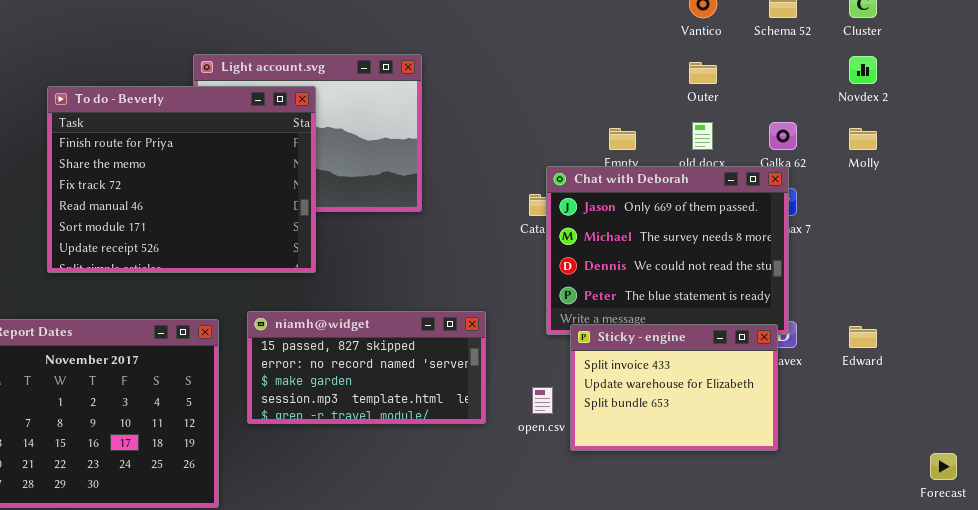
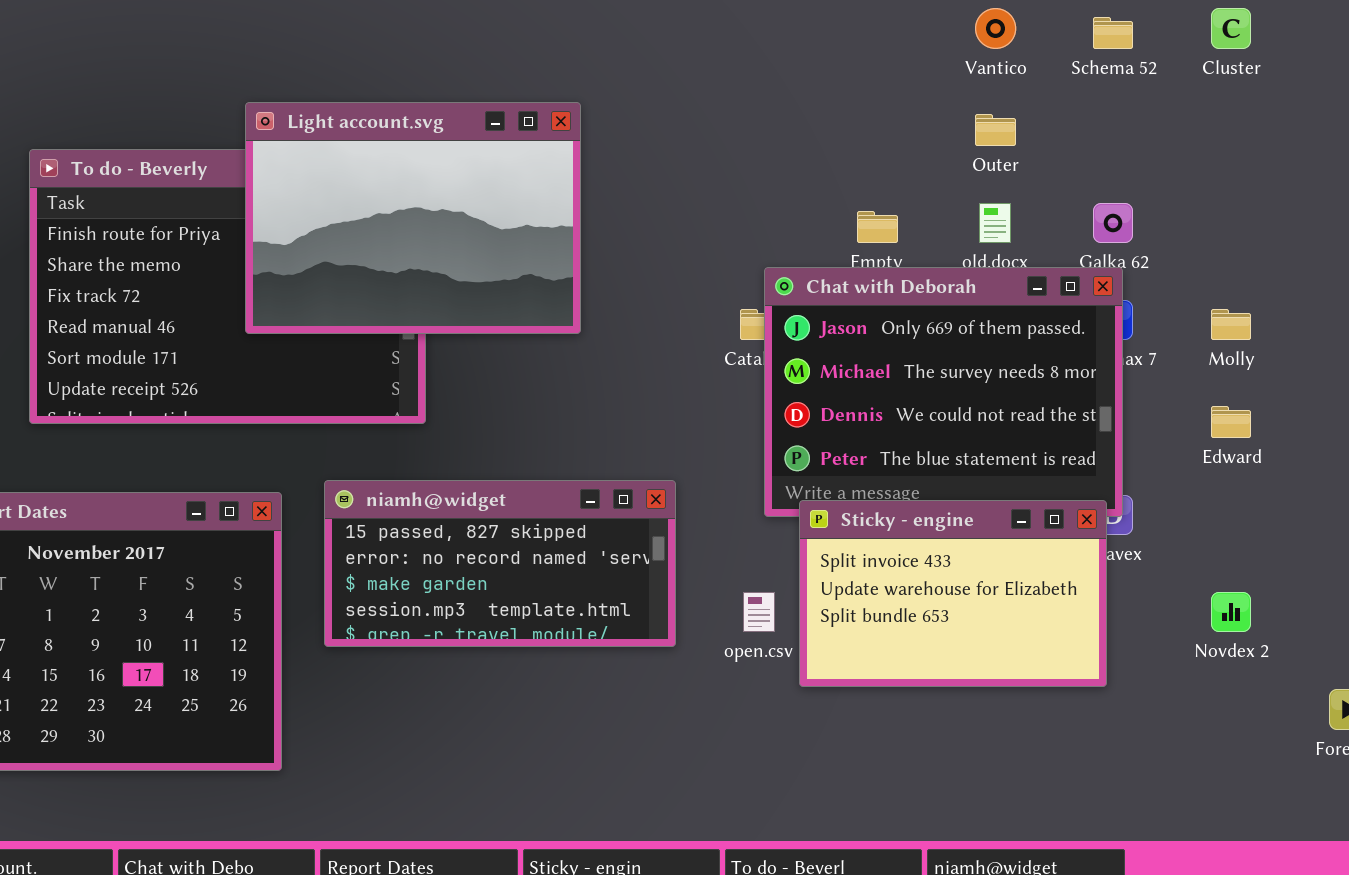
Light account.svg: [193,54,422,212] -> [245,102,581,334], raised
Novdex 2: [849,56,877,84] -> [1211,592,1251,632], moved
Molly: [849,128,877,150] -> [1211,309,1251,340], moved
Edward: [849,326,877,348] -> [1211,406,1251,438], moved

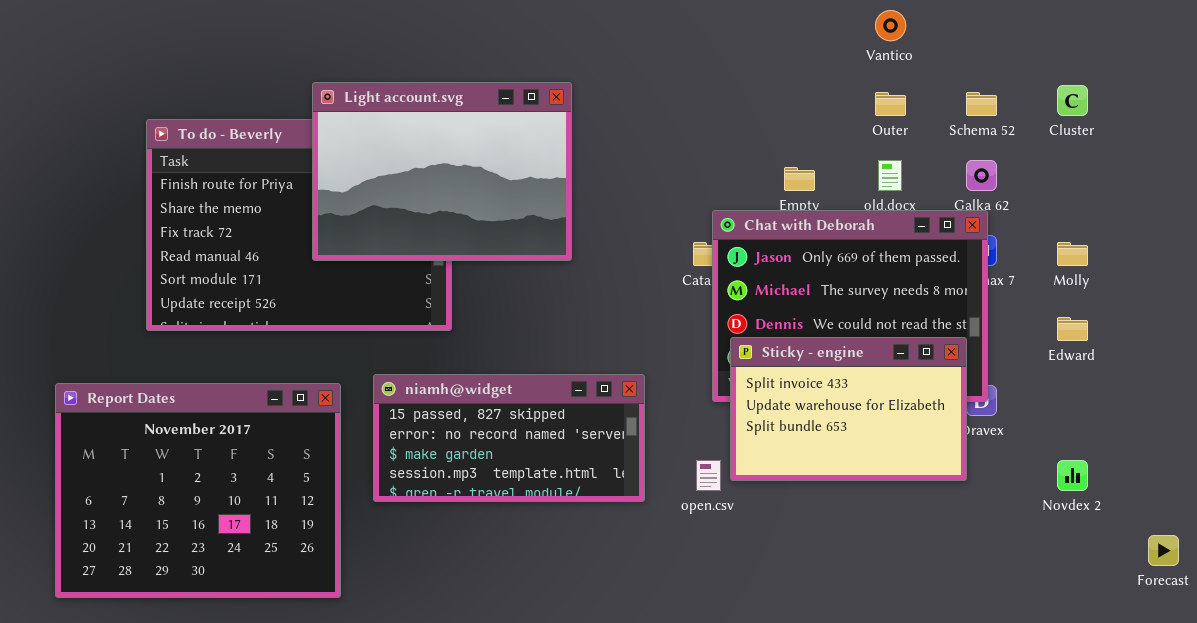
Cluster: [1211,8,1251,49] -> [1057,85,1088,116], moved
Schema 52: [1093,17,1133,49] -> [966,92,997,116], moved
Sticky - engine: [799,500,1107,687] -> [730,337,967,481], moved

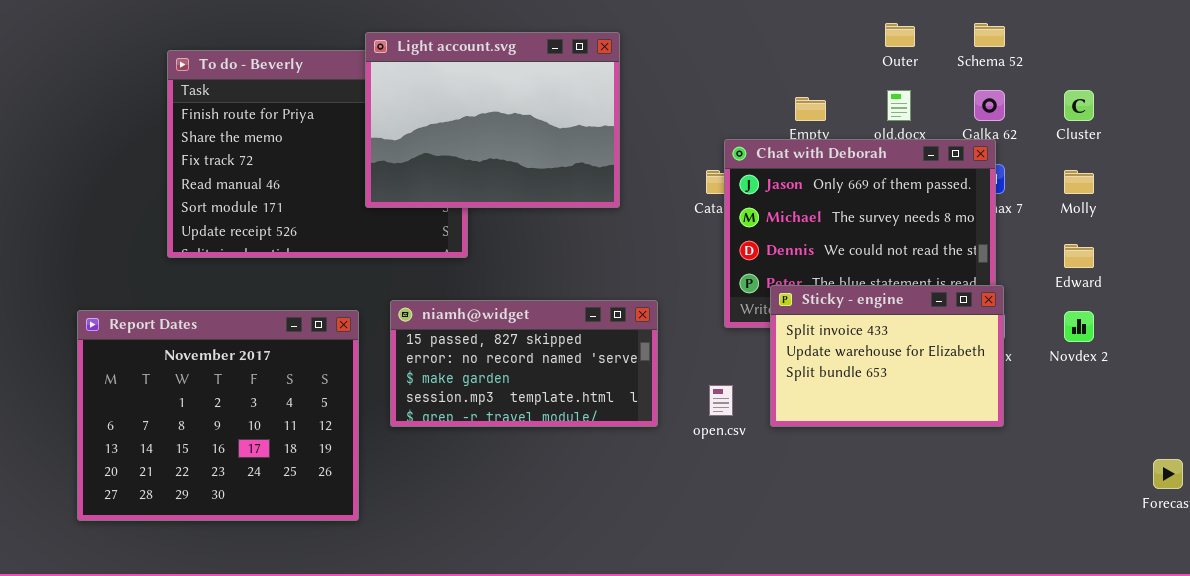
Light account.svg: [312,82,572,261] -> [365,32,620,208], moved
Cluster: [1057,85,1088,116] -> [1064,90,1094,121], moved
Sticky - engine: [730,337,967,481] -> [770,285,1004,427], moved
Novdex 2: [1057,460,1088,491] -> [1064,311,1094,342], moved

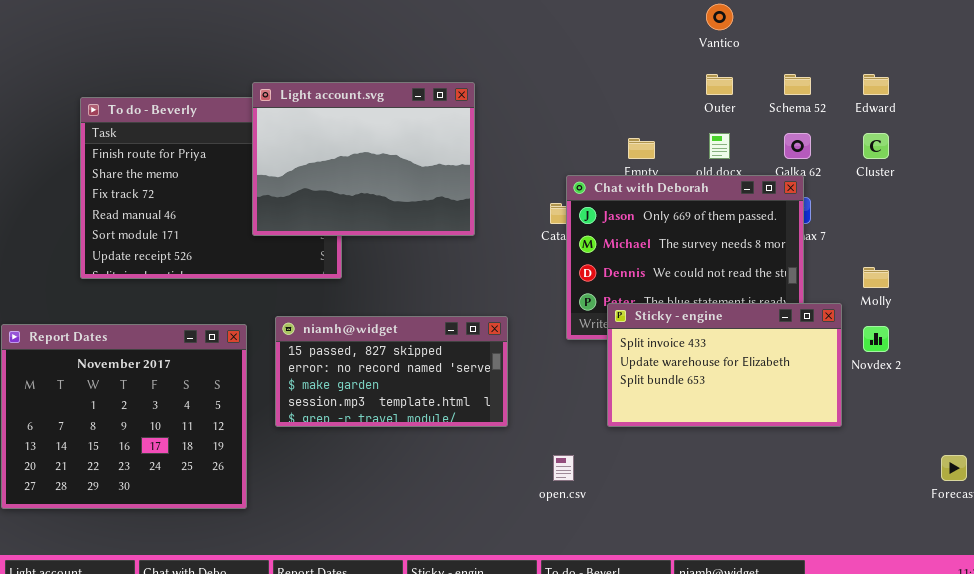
Molly: [1064,170,1094,194] -> [863,267,889,288], moved
Edward: [1064,244,1094,268] -> [863,74,889,95], moved
Sticky - engine: [770,285,1004,427] -> [607,303,842,427], resized
open.csv: [709,385,733,416] -> [553,455,574,481], moved

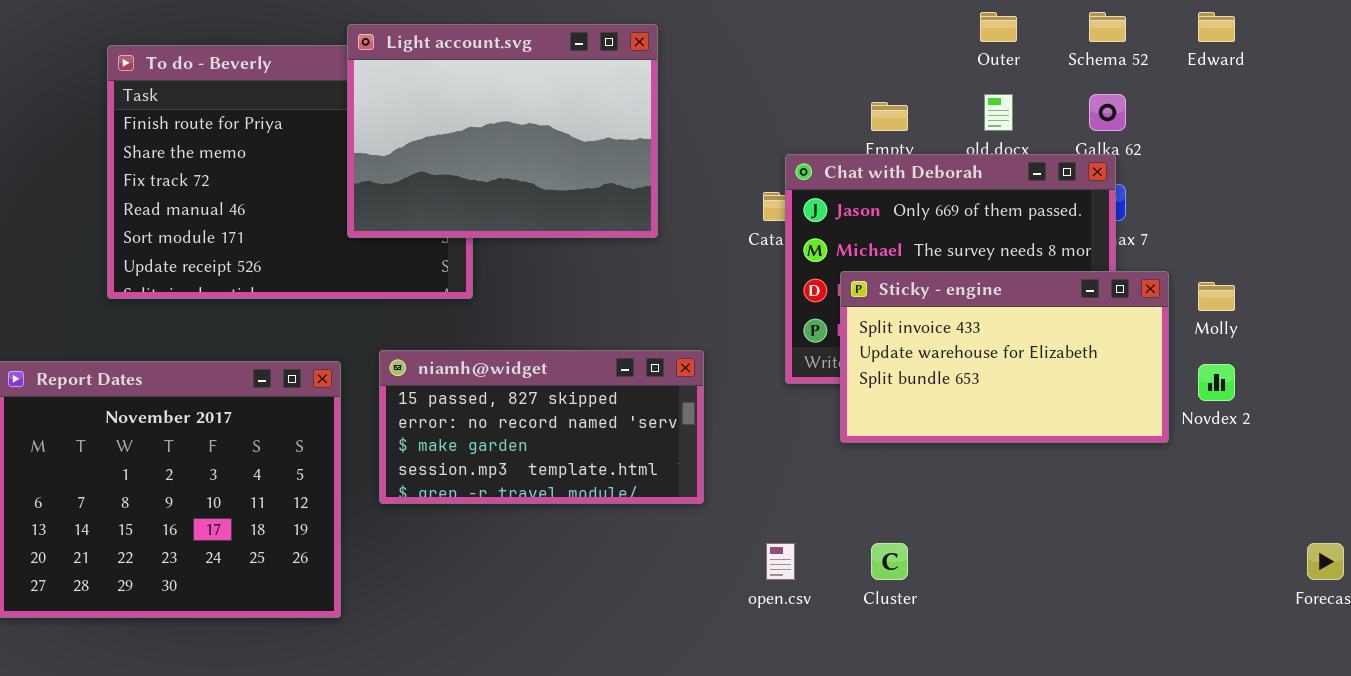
Cluster: [863,133,889,159] -> [871,543,908,580], moved
Sticky - engine: [607,303,842,427] -> [840,271,1169,443], moved

